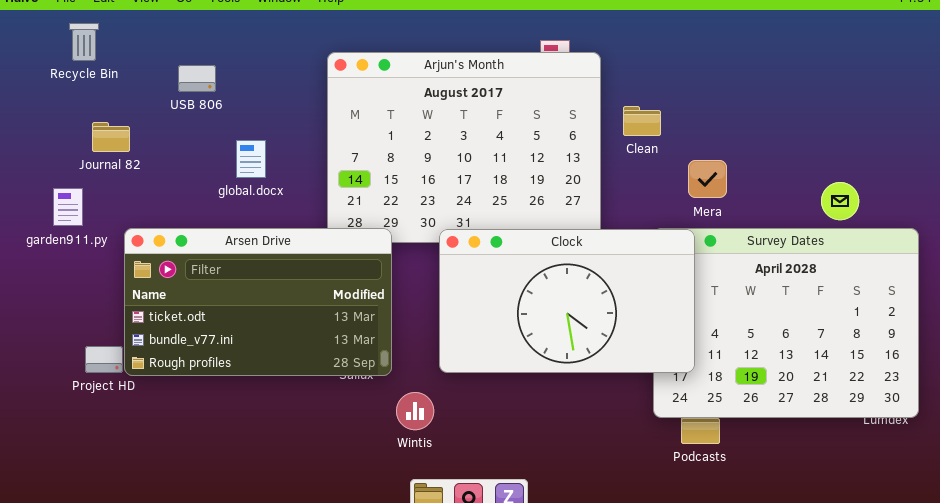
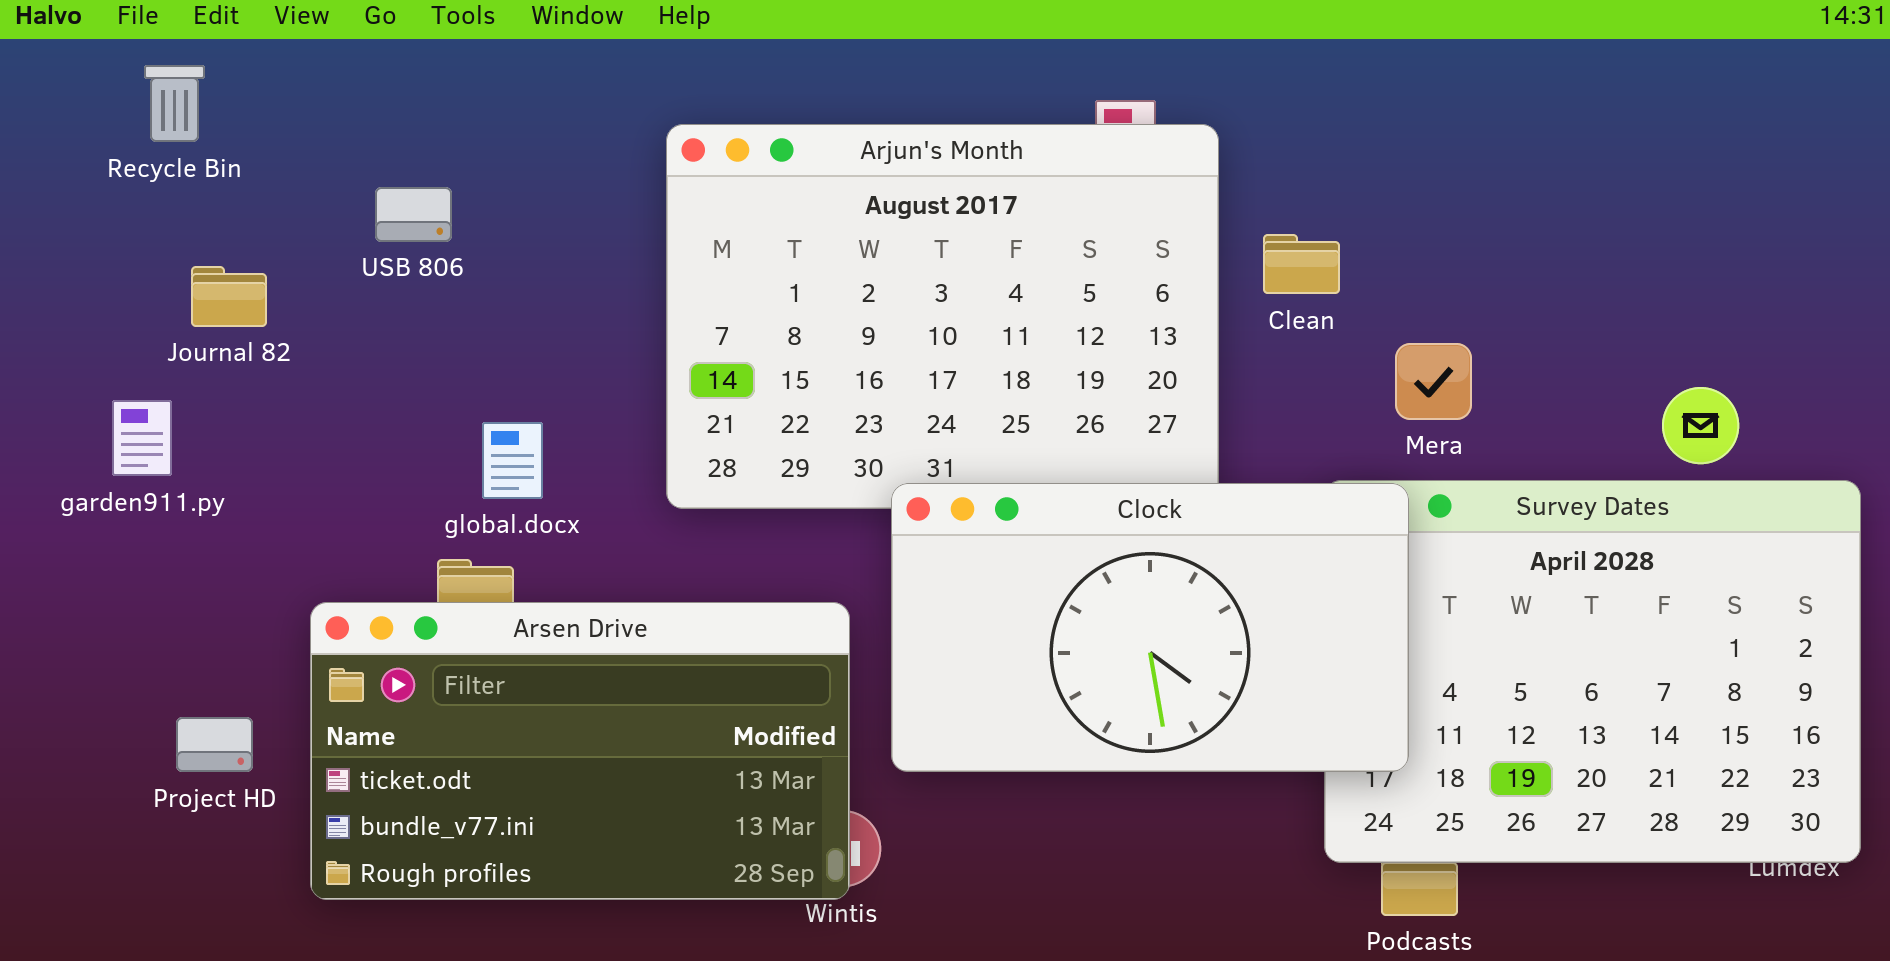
USB 806: [178,65,216,92] -> [375,187,452,242], moved
global.docx: [236,140,266,178] -> [482,422,543,499], moved
Arsen Drive: [124,228,392,376] -> [310,602,850,900], moved

